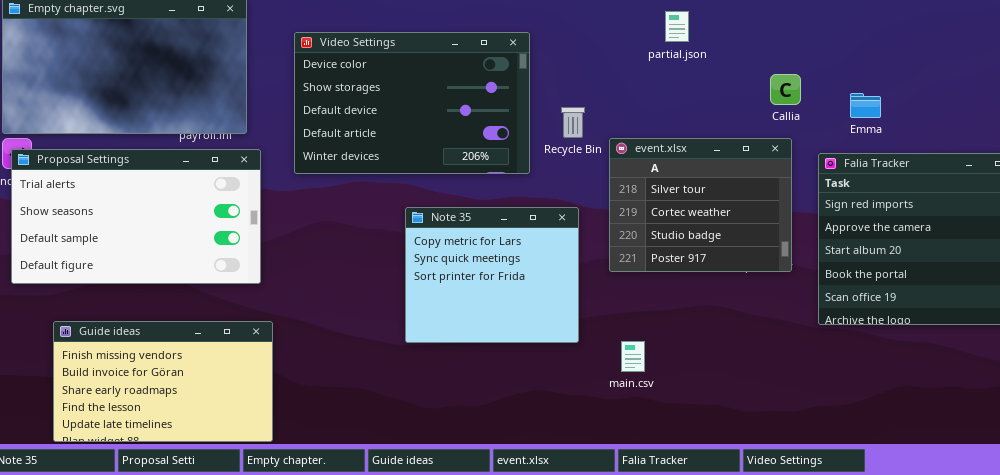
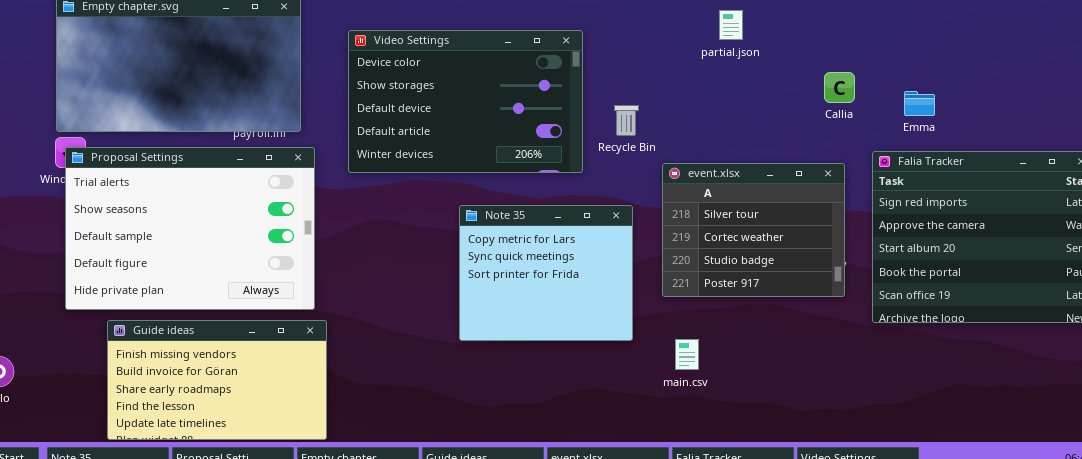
event.xlsx: [609,138,792,272] -> [662,163,845,297], moved
Proposal Settings: [11,149,261,284] -> [65,147,315,310], resized

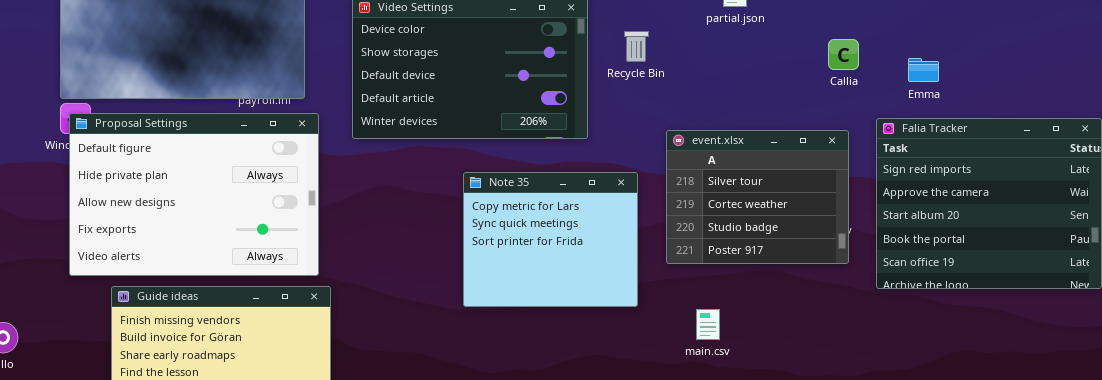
Recycle Bin: [614,105,639,136] -> [624,31,649,62], moved
Proposal Settings: [65,147,315,310] -> [69,113,319,276], scrolled down 3 rows
main.csv: [675,339,699,370] -> [696,309,720,340], moved

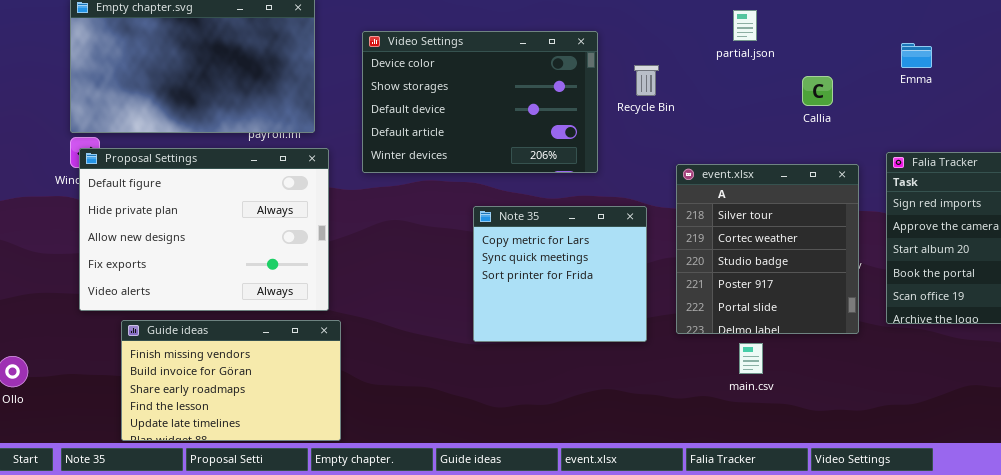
Callia: [828,39,859,70] -> [802,76,833,106], moved
Emma: [908,58,939,82] -> [901,43,932,68], moved
event.xlsx: [666,130,849,264] -> [676,164,859,334], resized
main.csv: [696,309,720,340] -> [739,343,763,374], moved

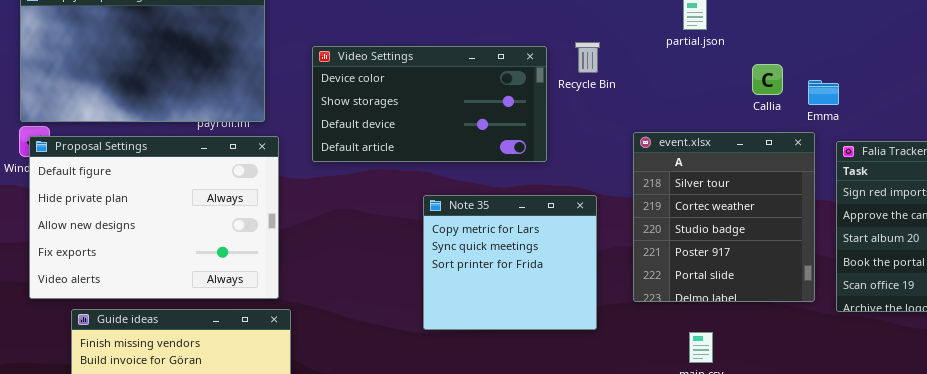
Video Settings: [362,31,598,173] -> [312,46,547,162], resized
Emma: [901,43,932,68] -> [808,80,839,105], moved
Recycle Bin: [634,65,659,96] -> [575,42,600,73], moved
event.xlsx: [676,164,859,334] -> [633,132,815,302], moved

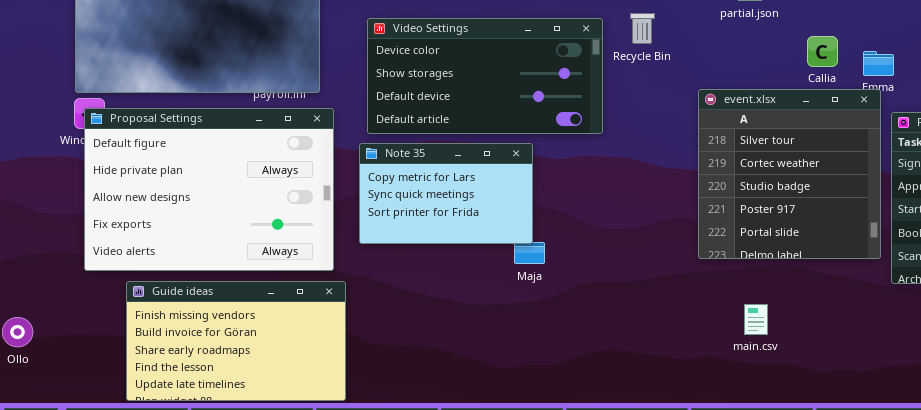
event.xlsx: [633,132,815,302] -> [698,89,881,259], moved
Note 35: [423,195,597,330] -> [359,143,533,244], moved, resized

